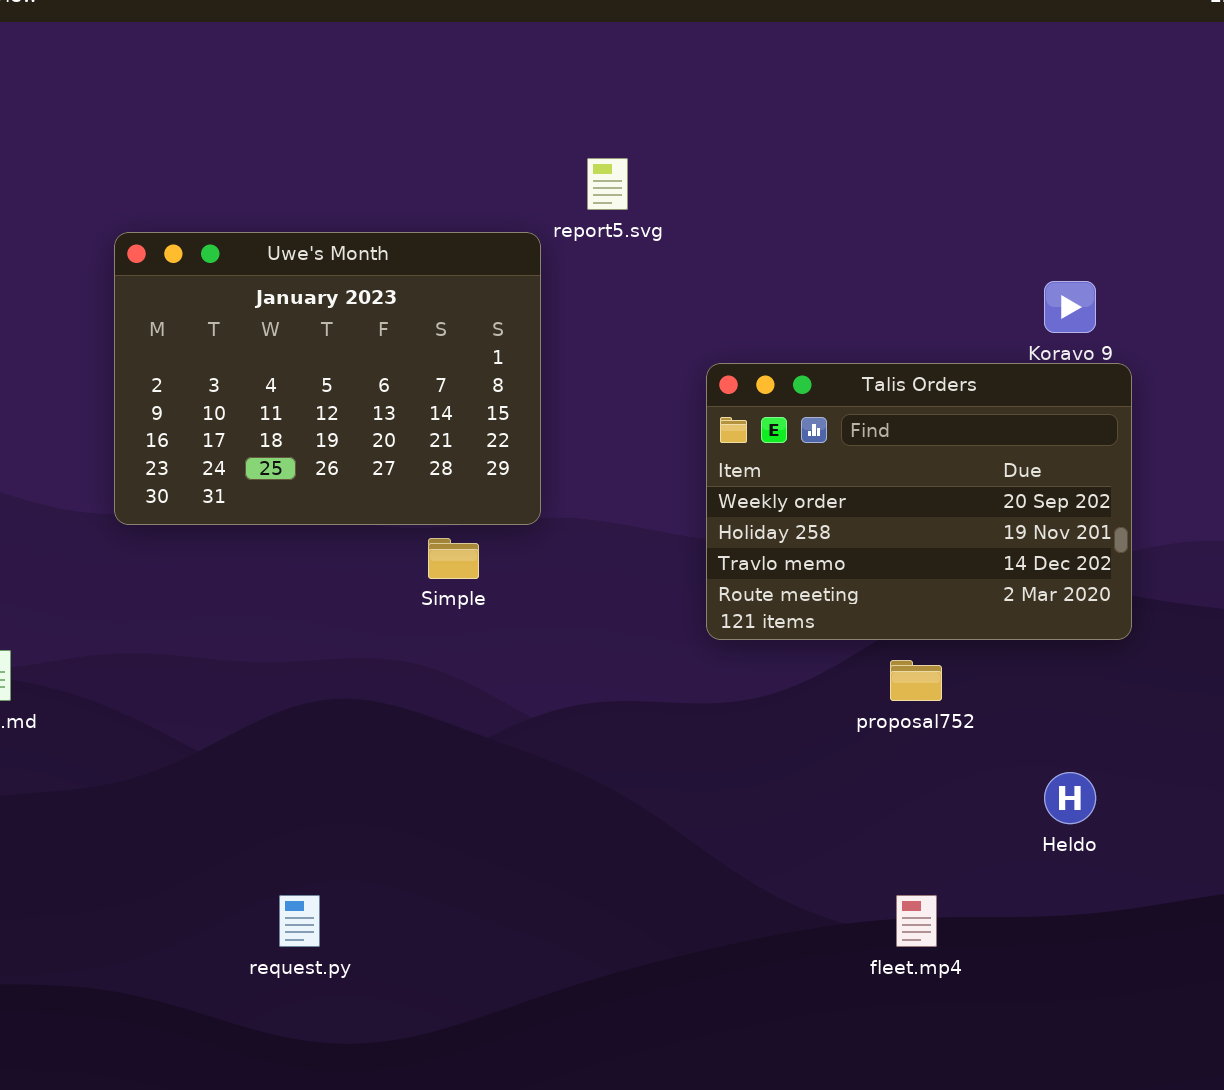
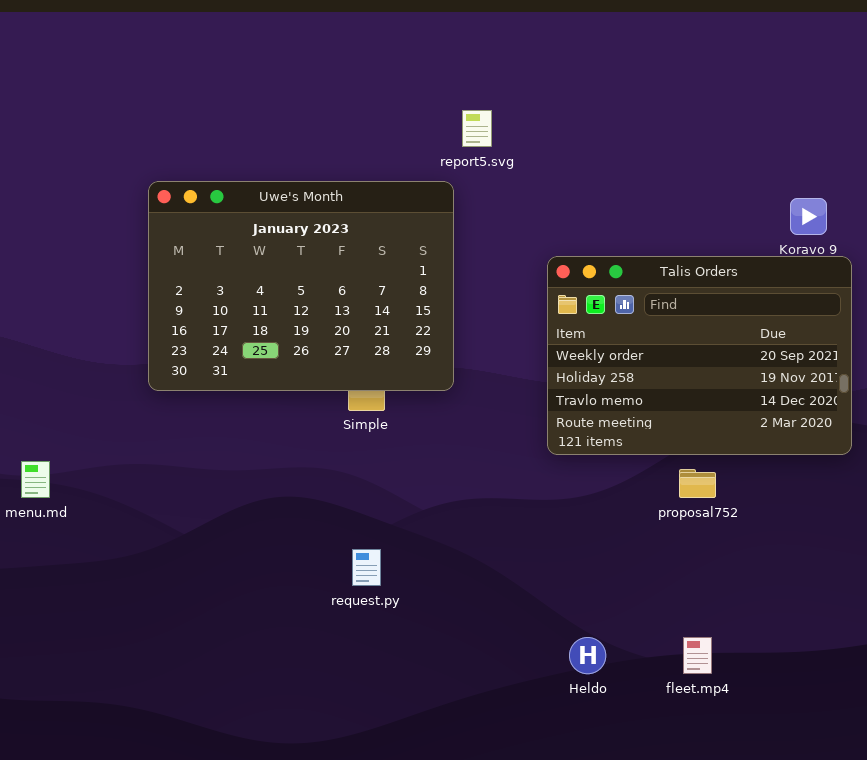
Uwe's Month: [114,232,541,525] -> [148,181,454,391], moved
Heldo: [1044,772,1096,824] -> [569,637,606,674], moved
request.py: [279,895,320,947] -> [352,549,381,586], moved

